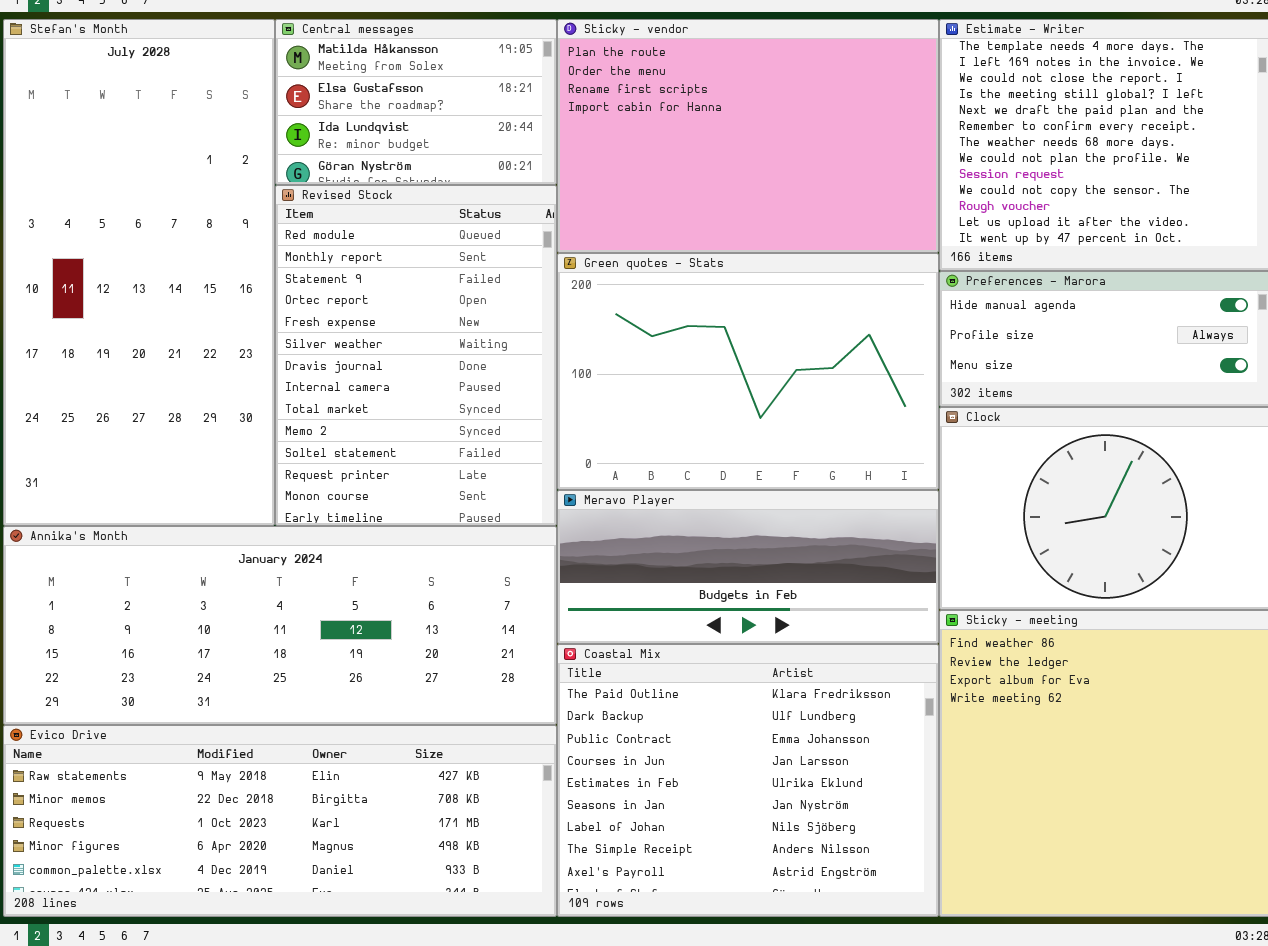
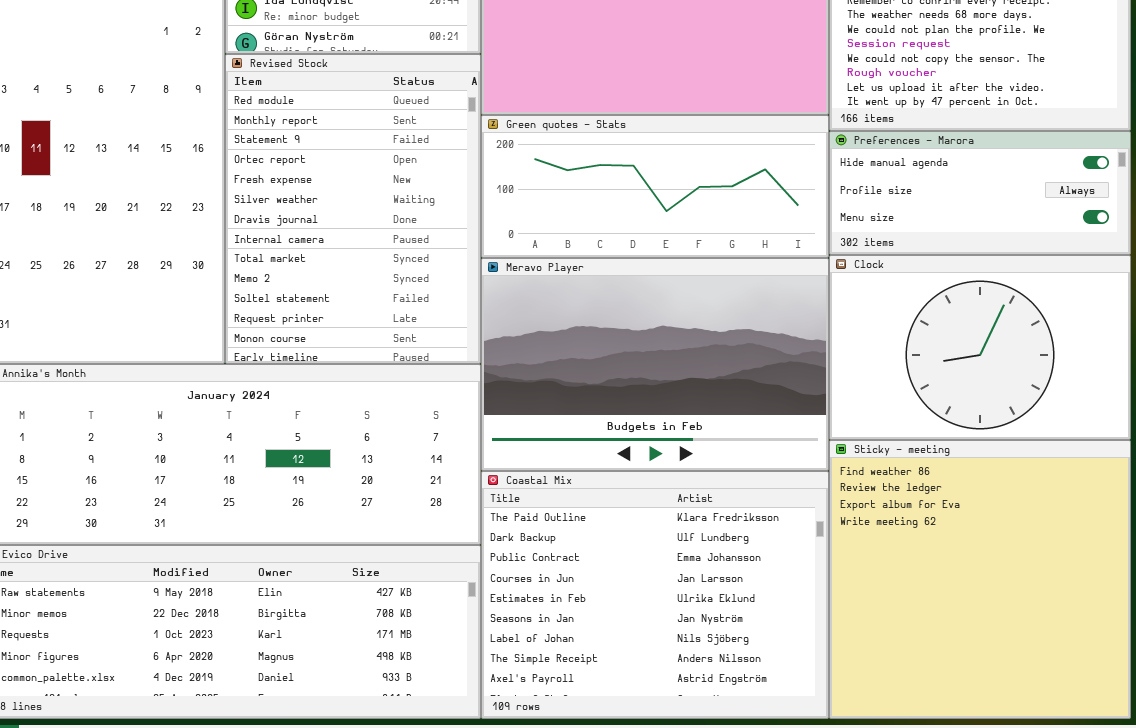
Green quotes - Stats: [557,253,939,490] -> [481,115,829,258], resized
Meravo Player: [557,490,939,644] -> [481,258,829,471], resized

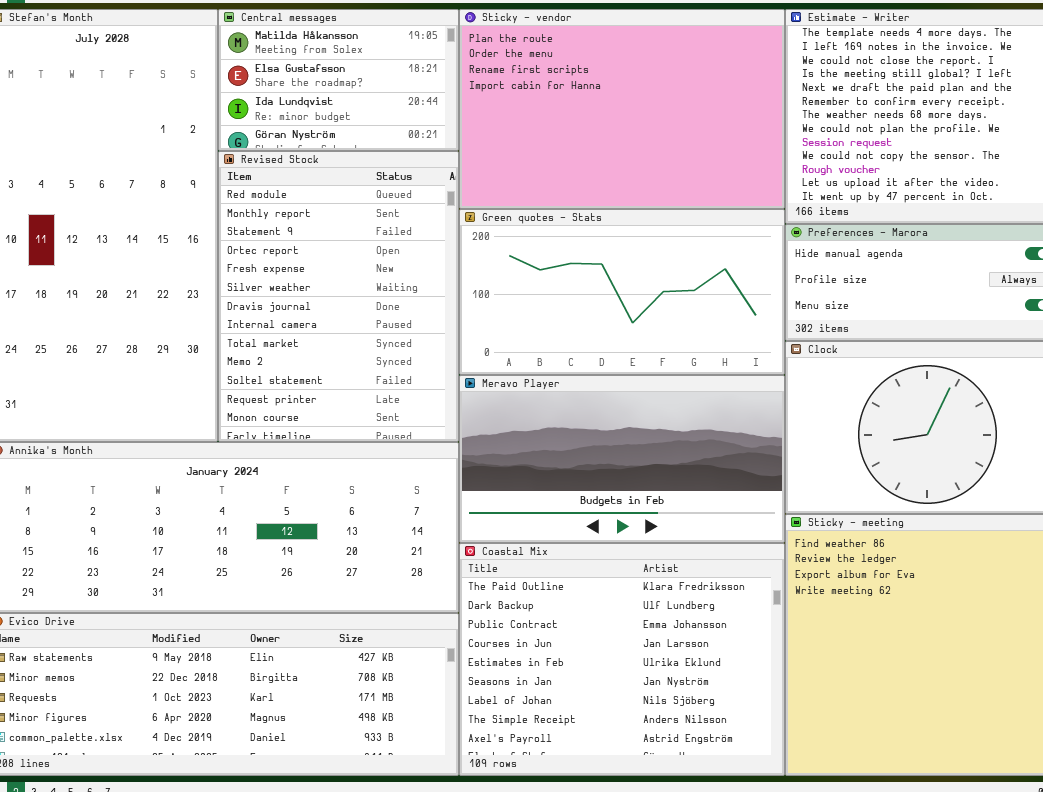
Green quotes - Stats: [481,115,829,258] -> [459,209,785,375], resized
Meravo Player: [481,258,829,471] -> [459,375,785,543], resized

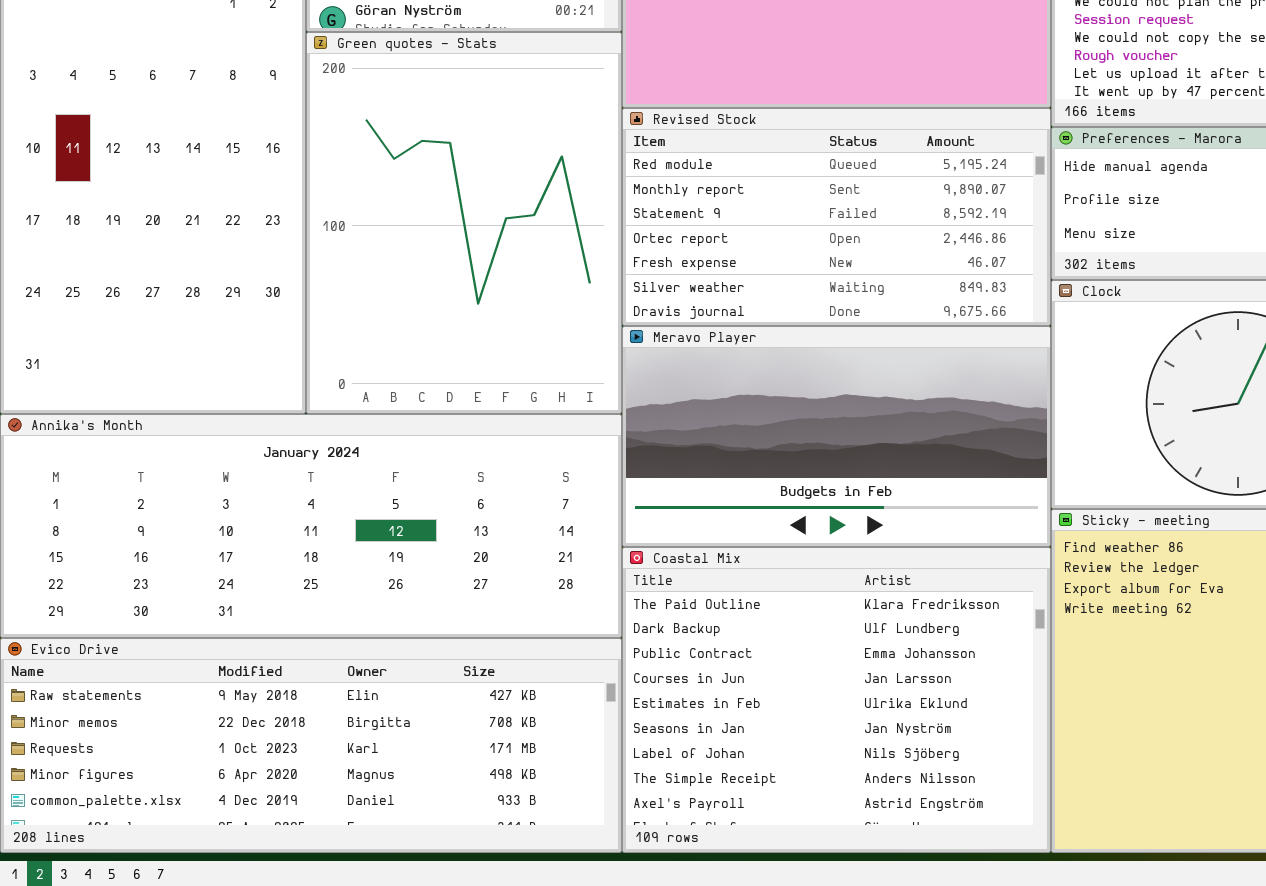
Revised Stock: [218,151,459,442] -> [622,108,1051,326], moved, resized
Green quotes - Stats: [459,209,785,375] -> [306,32,622,414], moved, resized

